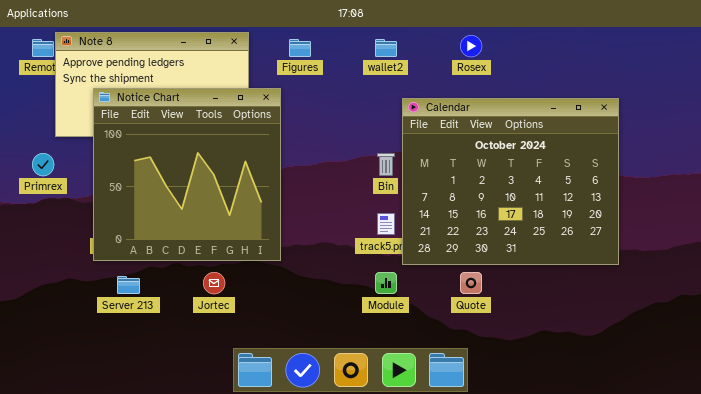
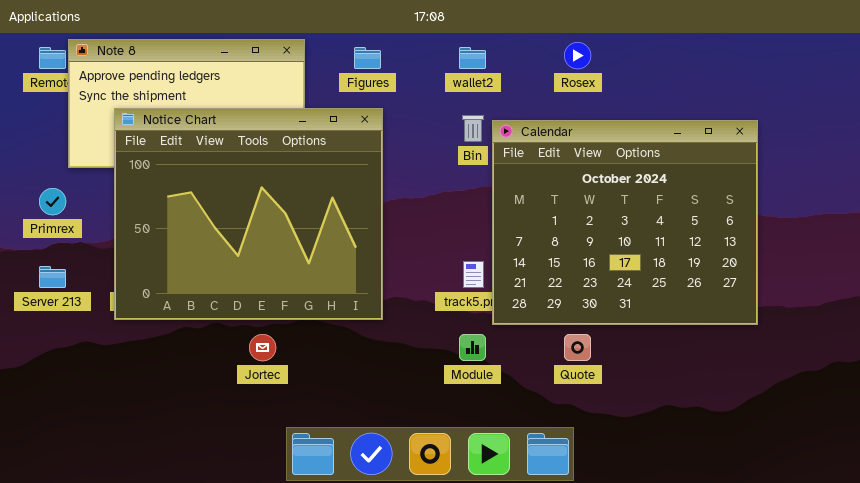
Notice Chart: [93,88,281,261] -> [114,108,383,320], resized
Bin: [377,153,395,176] -> [462,115,484,142], moved
Server 213: [117,276,140,294] -> [39,266,66,288], moved

